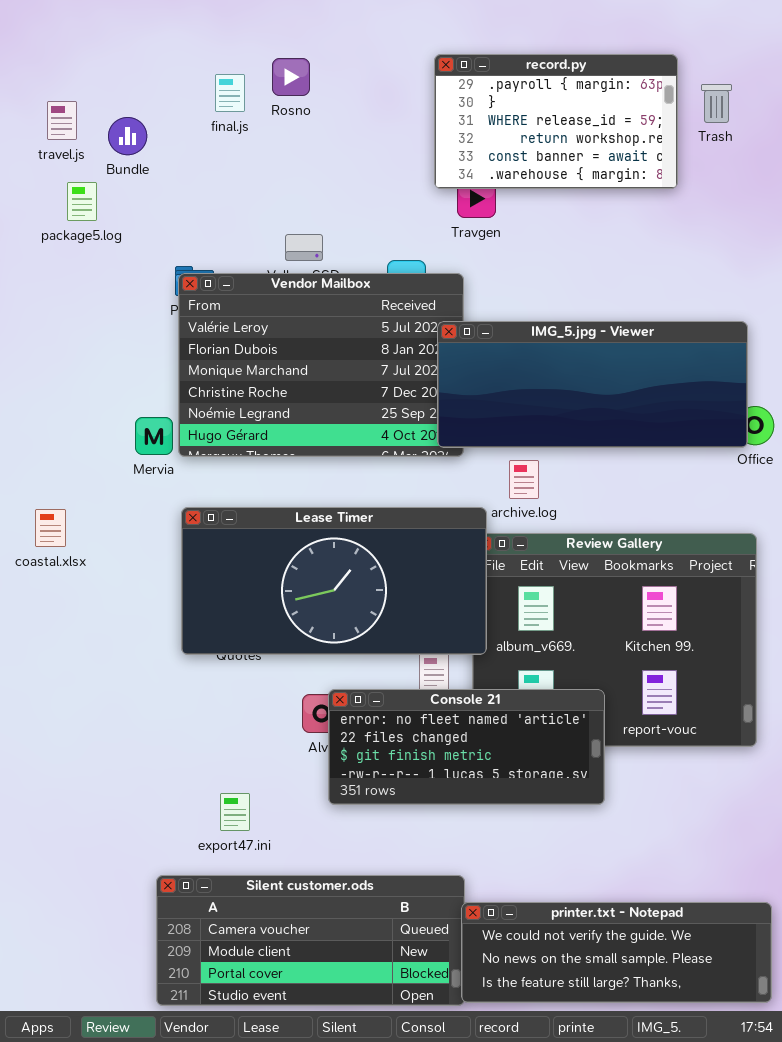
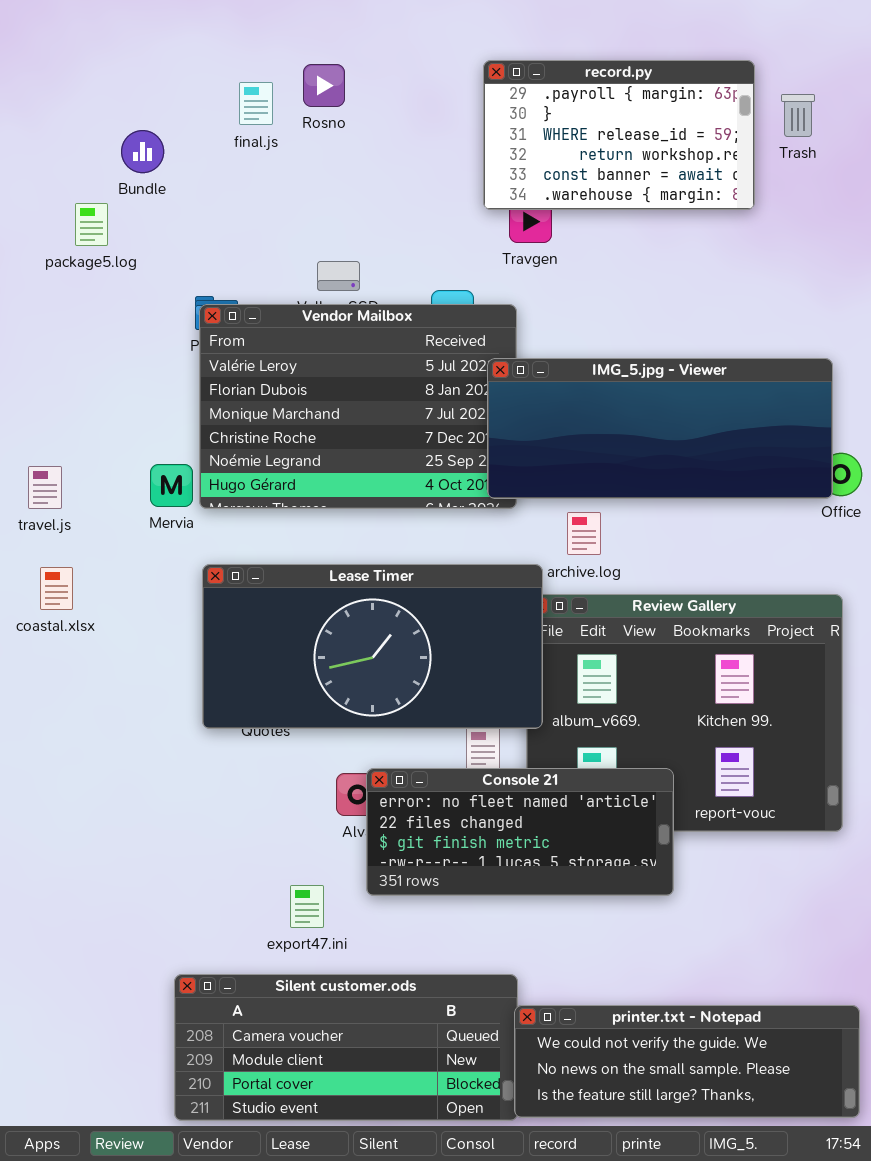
travel.js: [47,101,77,140] -> [28,466,62,509], moved
export47.ini: [220,793,250,831] -> [290,885,324,928], moved

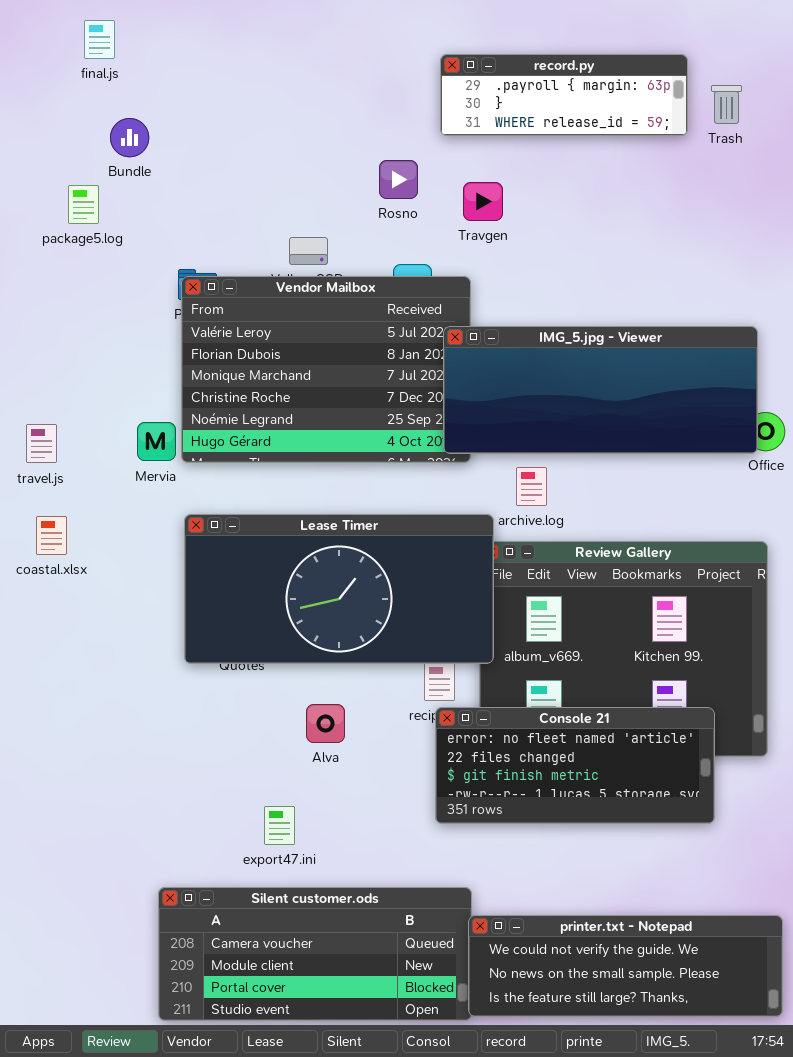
record.py: [483,60,755,210] -> [440,54,688,136], resized
Rosno: [303,64,345,107] -> [379,160,418,199], moved
final.js: [239,82,273,125] -> [84,20,115,59], moved
Console 21: [366,768,674,896] -> [435,707,715,824], moved

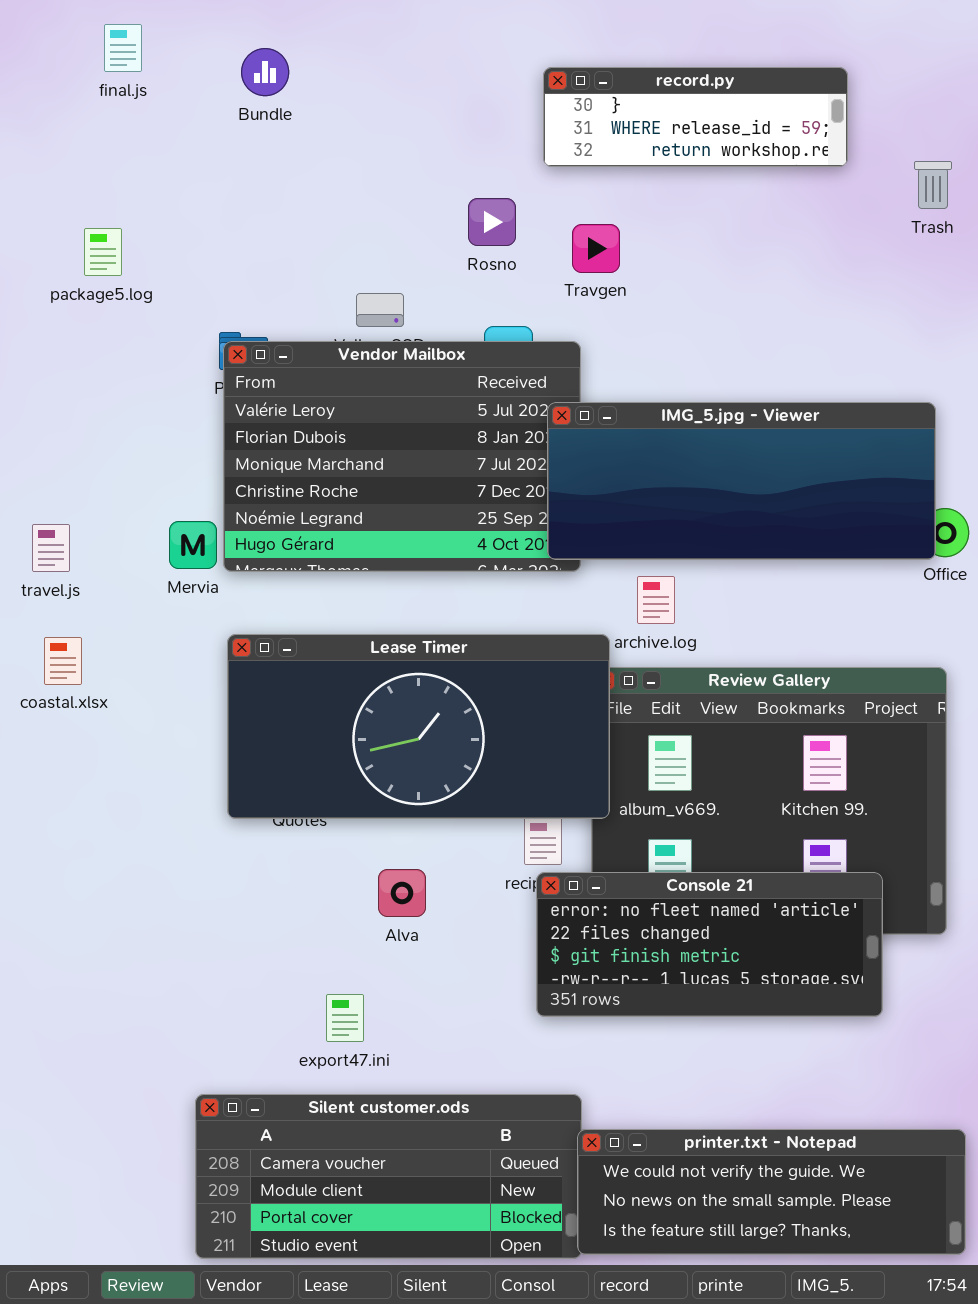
record.py: [440,54,688,136] -> [543,67,848,167], scrolled down 1 row
Trash: [711,85,742,124] -> [914,161,952,209], moved
Bundle: [110,118,149,157] -> [241,48,289,96], moved

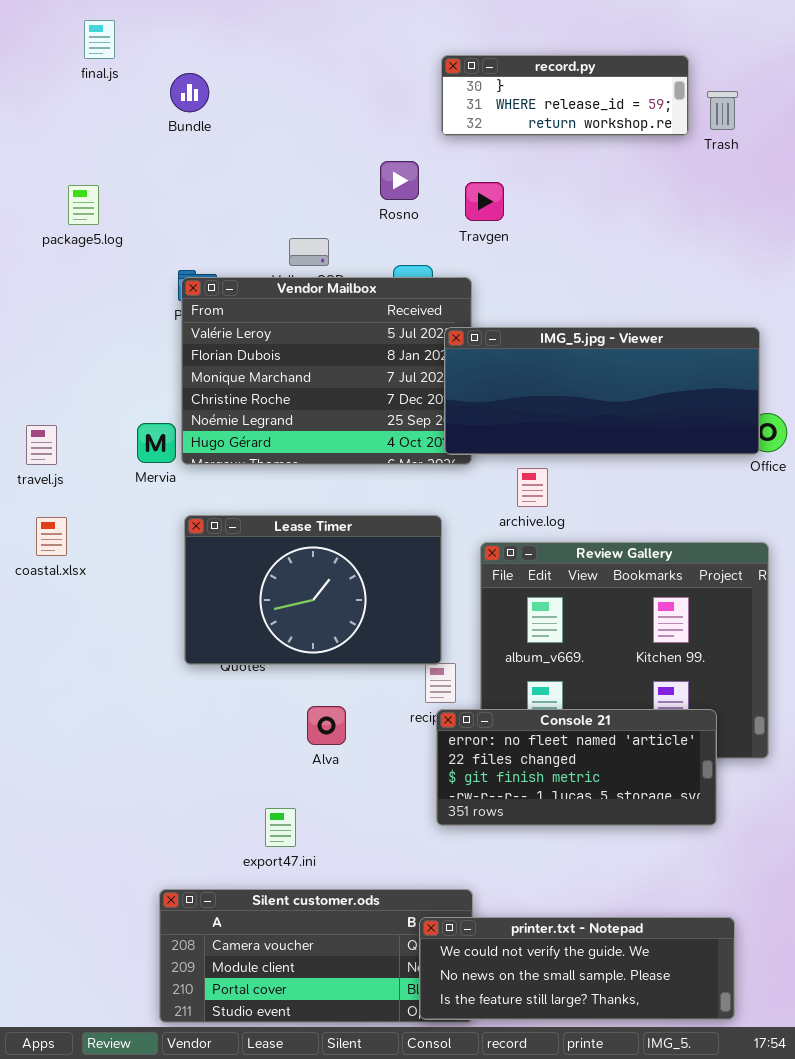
Bundle: [241,48,289,96] -> [170,73,209,112], moved
Trash: [914,161,952,209] -> [707,91,738,130], moved
Lease Timer: [227,634,610,819] -> [184,515,442,665], resized
printer.txt - Notepad: [577,1129,966,1255] -> [419,917,735,1020], moved

